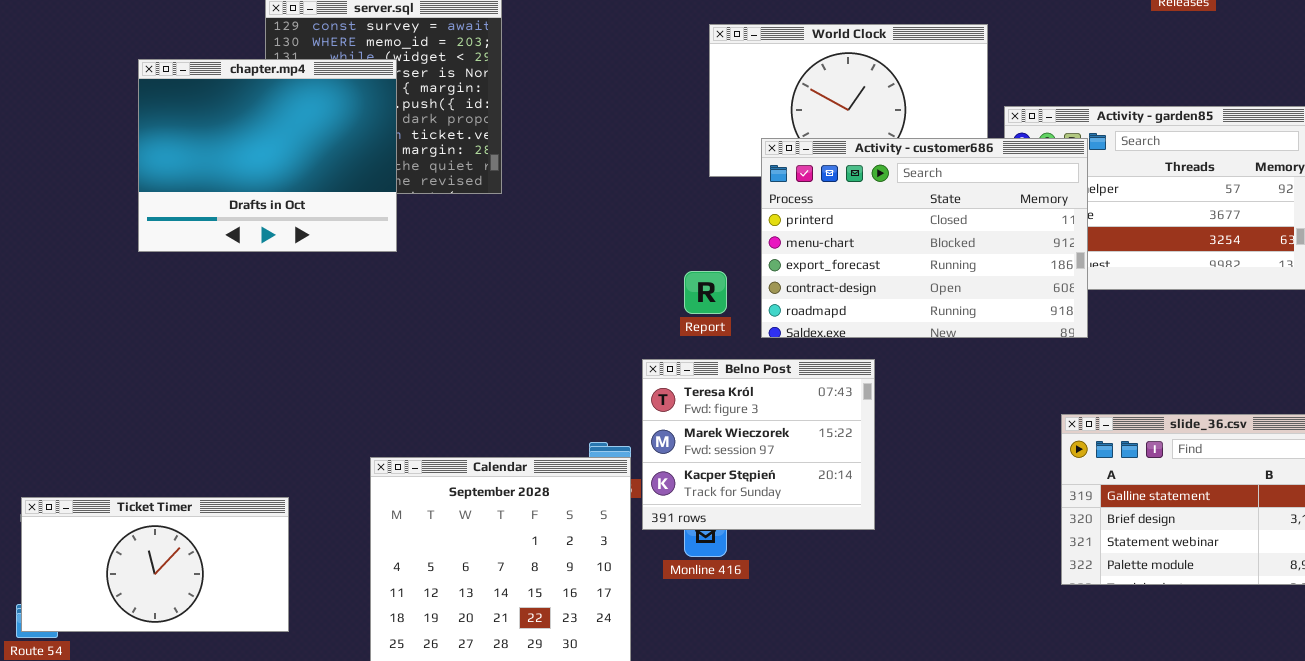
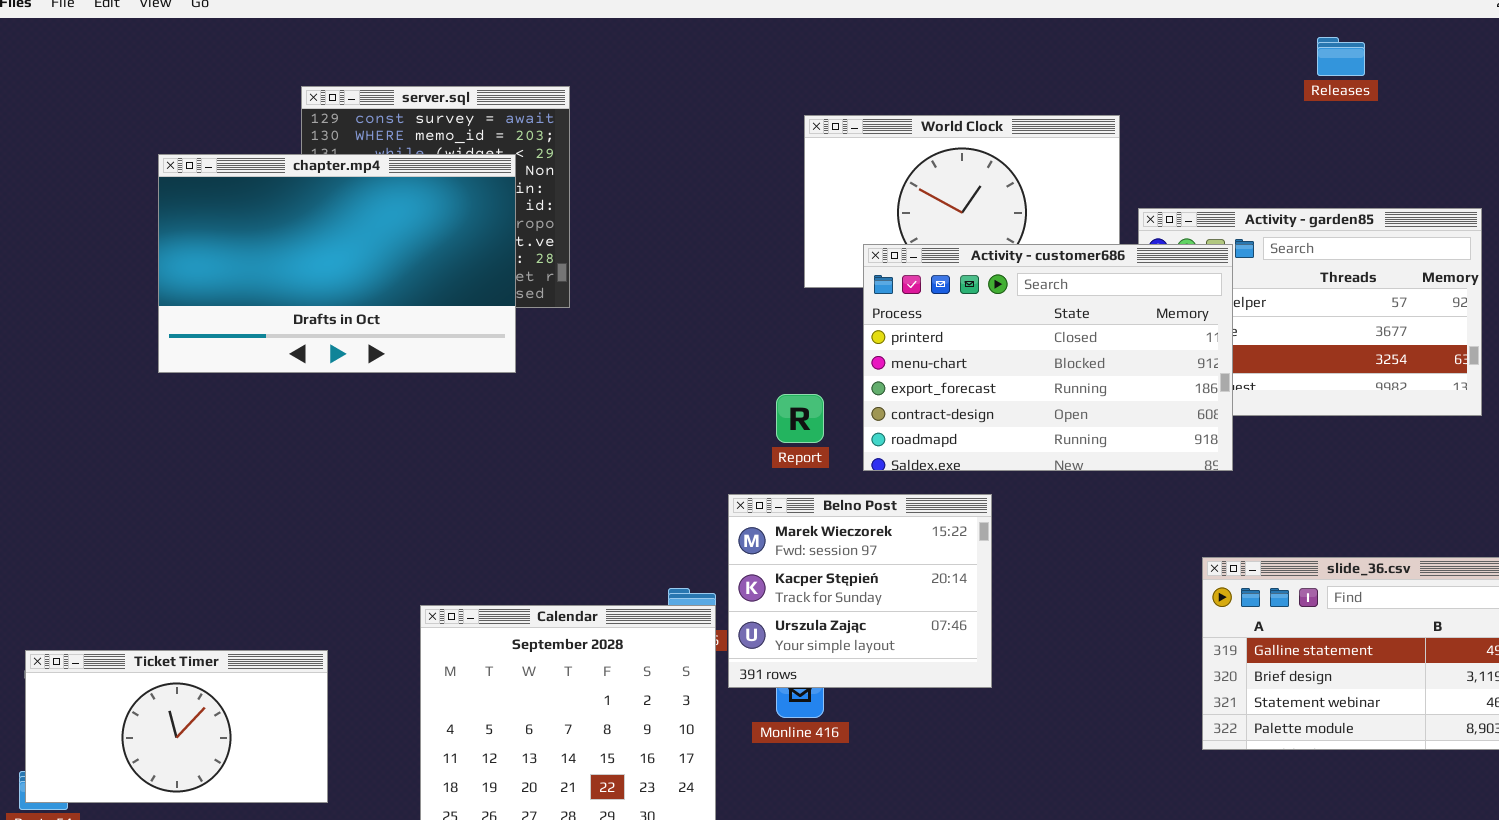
chapter.mp4: [138,59,397,252] -> [158,154,516,373], resized
Belno Post: [642,359,875,530] -> [728,494,992,688], scrolled down 1 row

